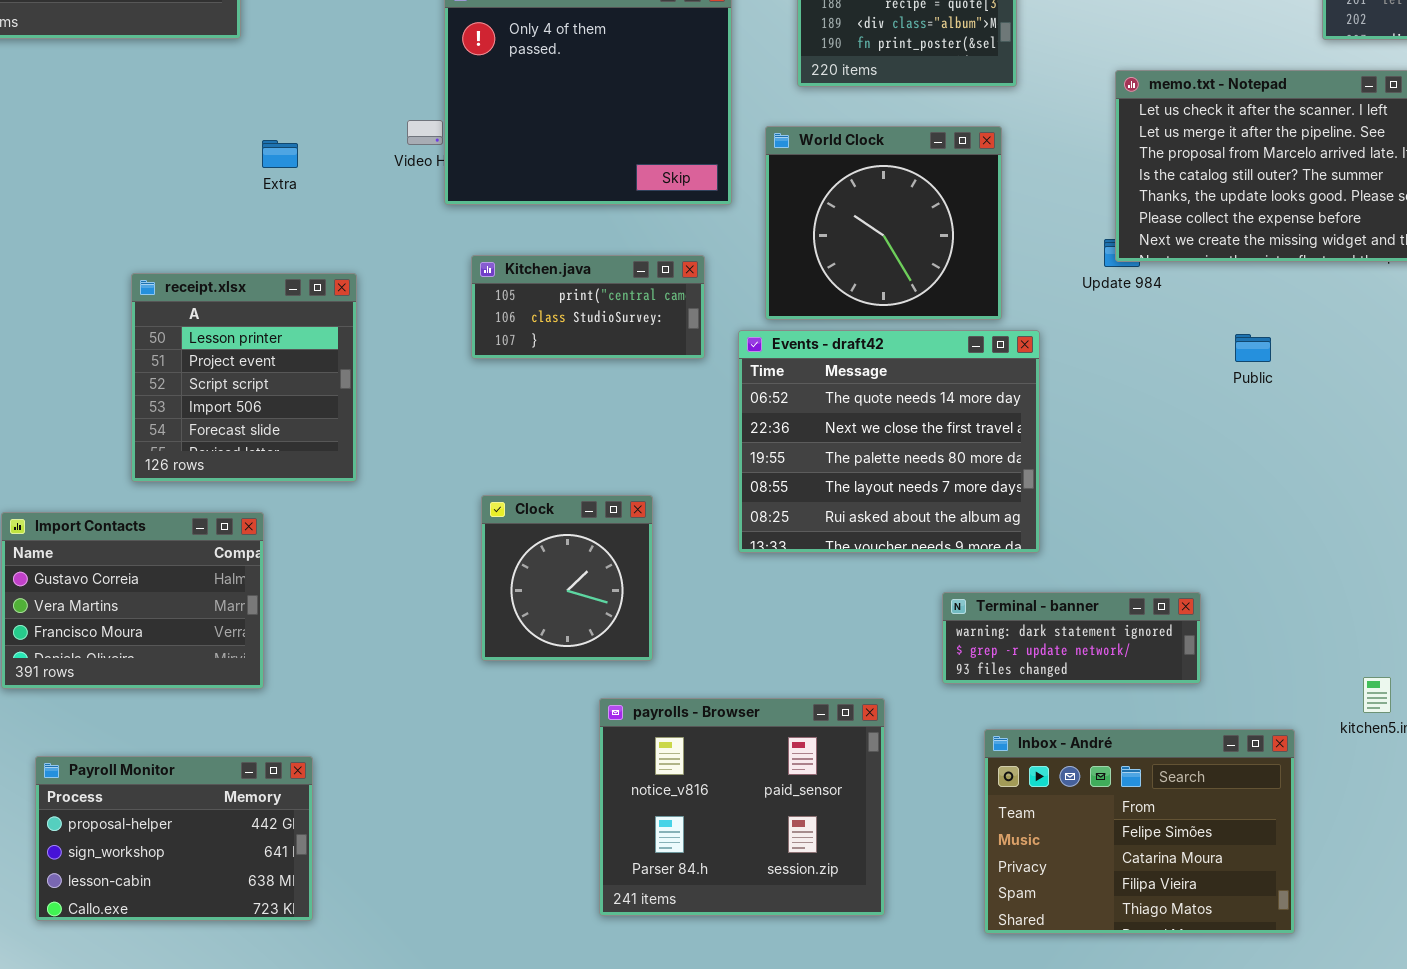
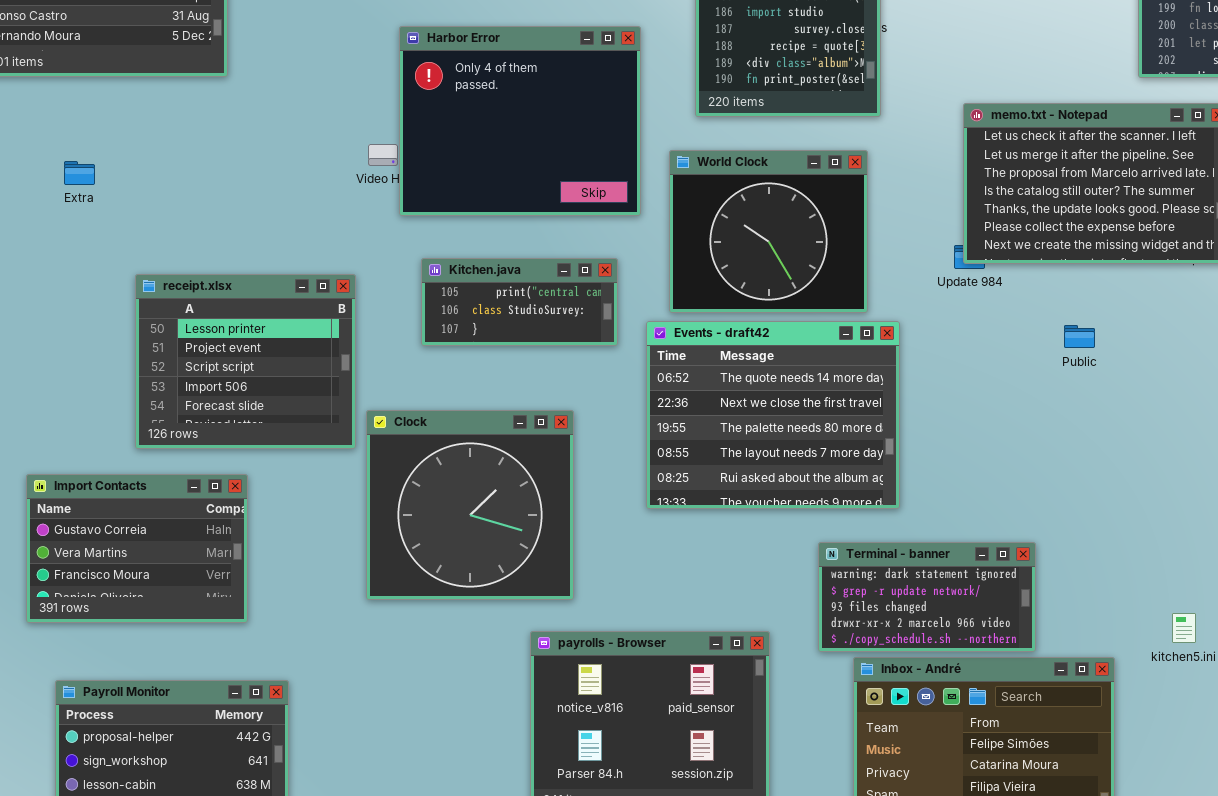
Extra: [262,140,298,168] -> [64,161,95,185], moved
receipt.xlsx: [131,273,357,482] -> [135,274,356,449], resized
Clock: [481,495,653,661] -> [366,410,574,600], resized
Terminal - banner: [942,592,1201,684] -> [818,542,1036,652], resized

